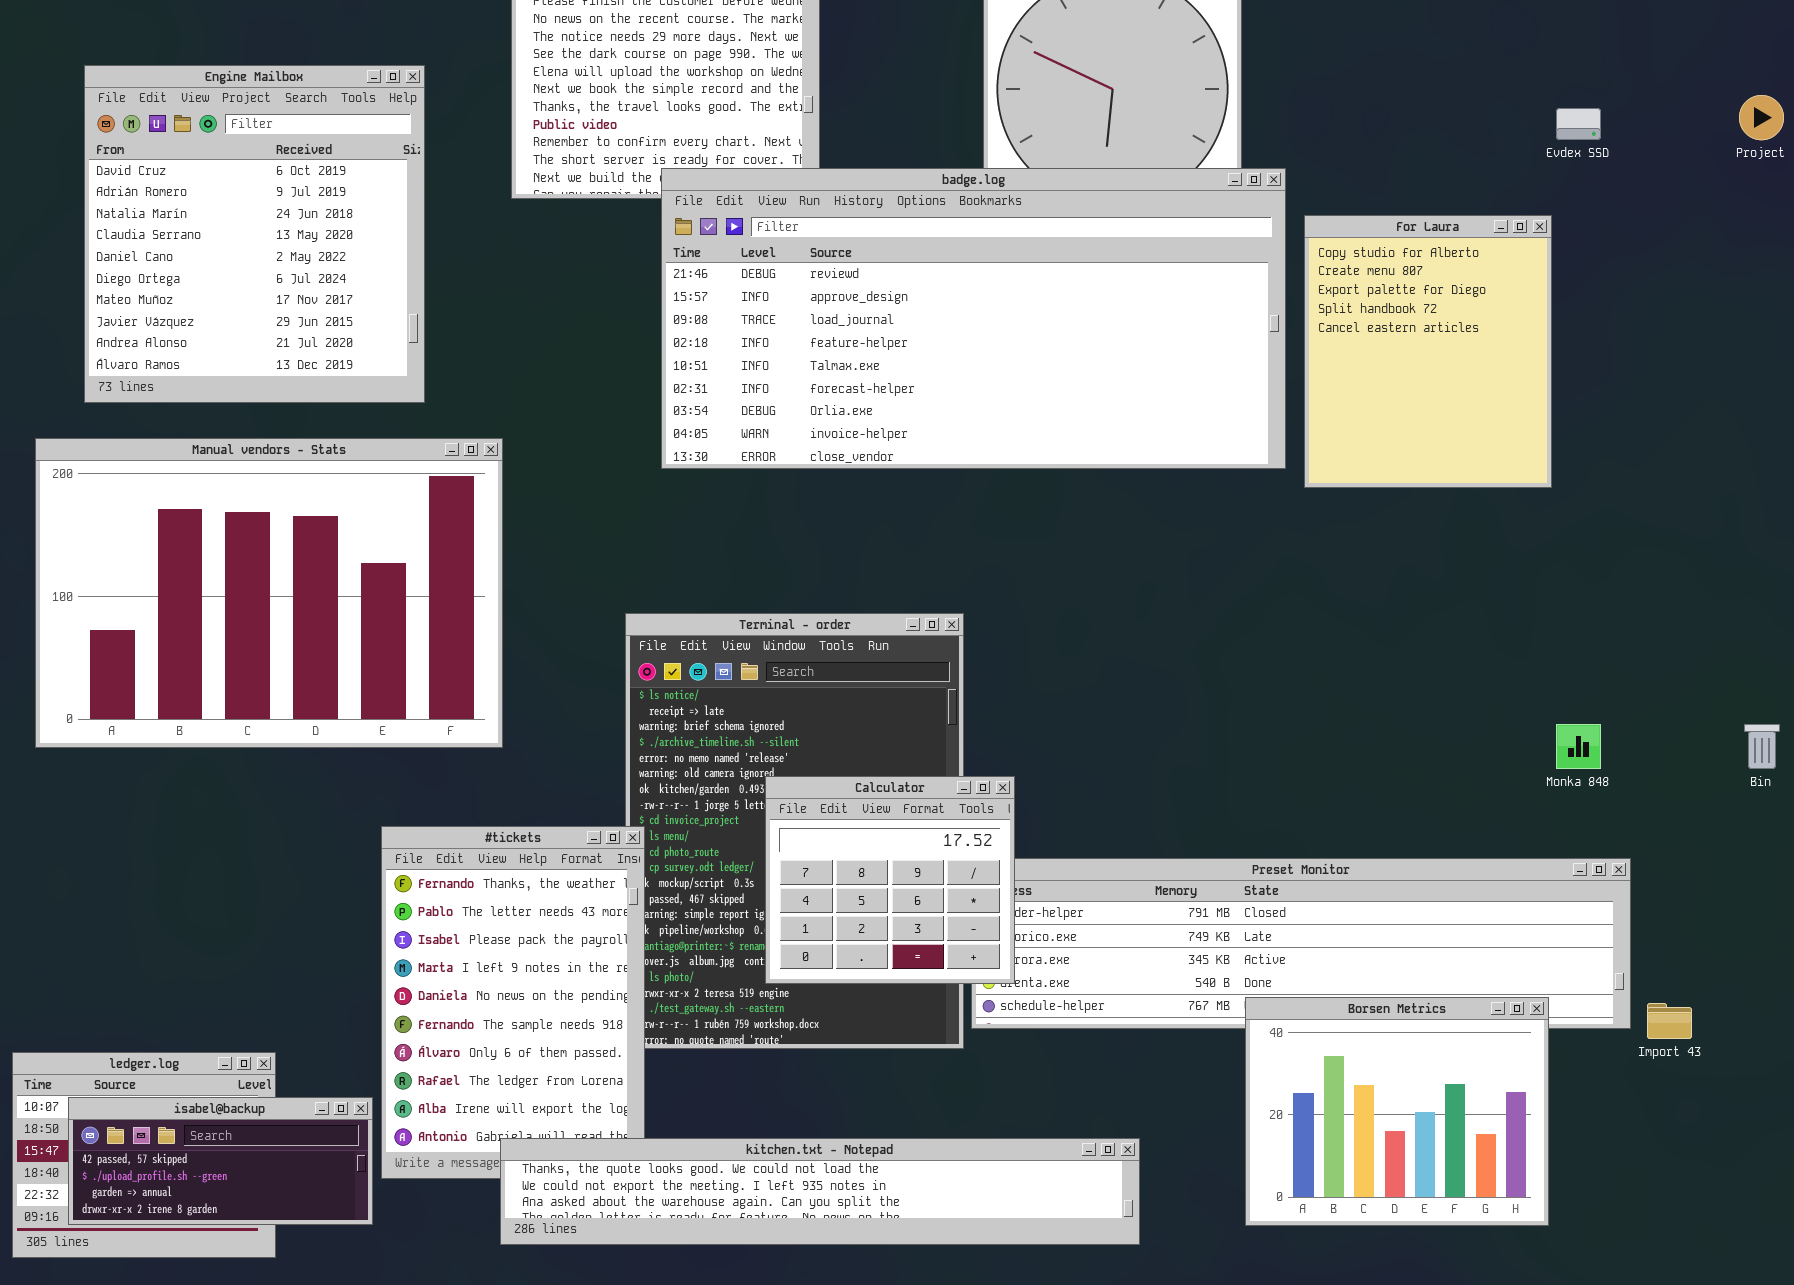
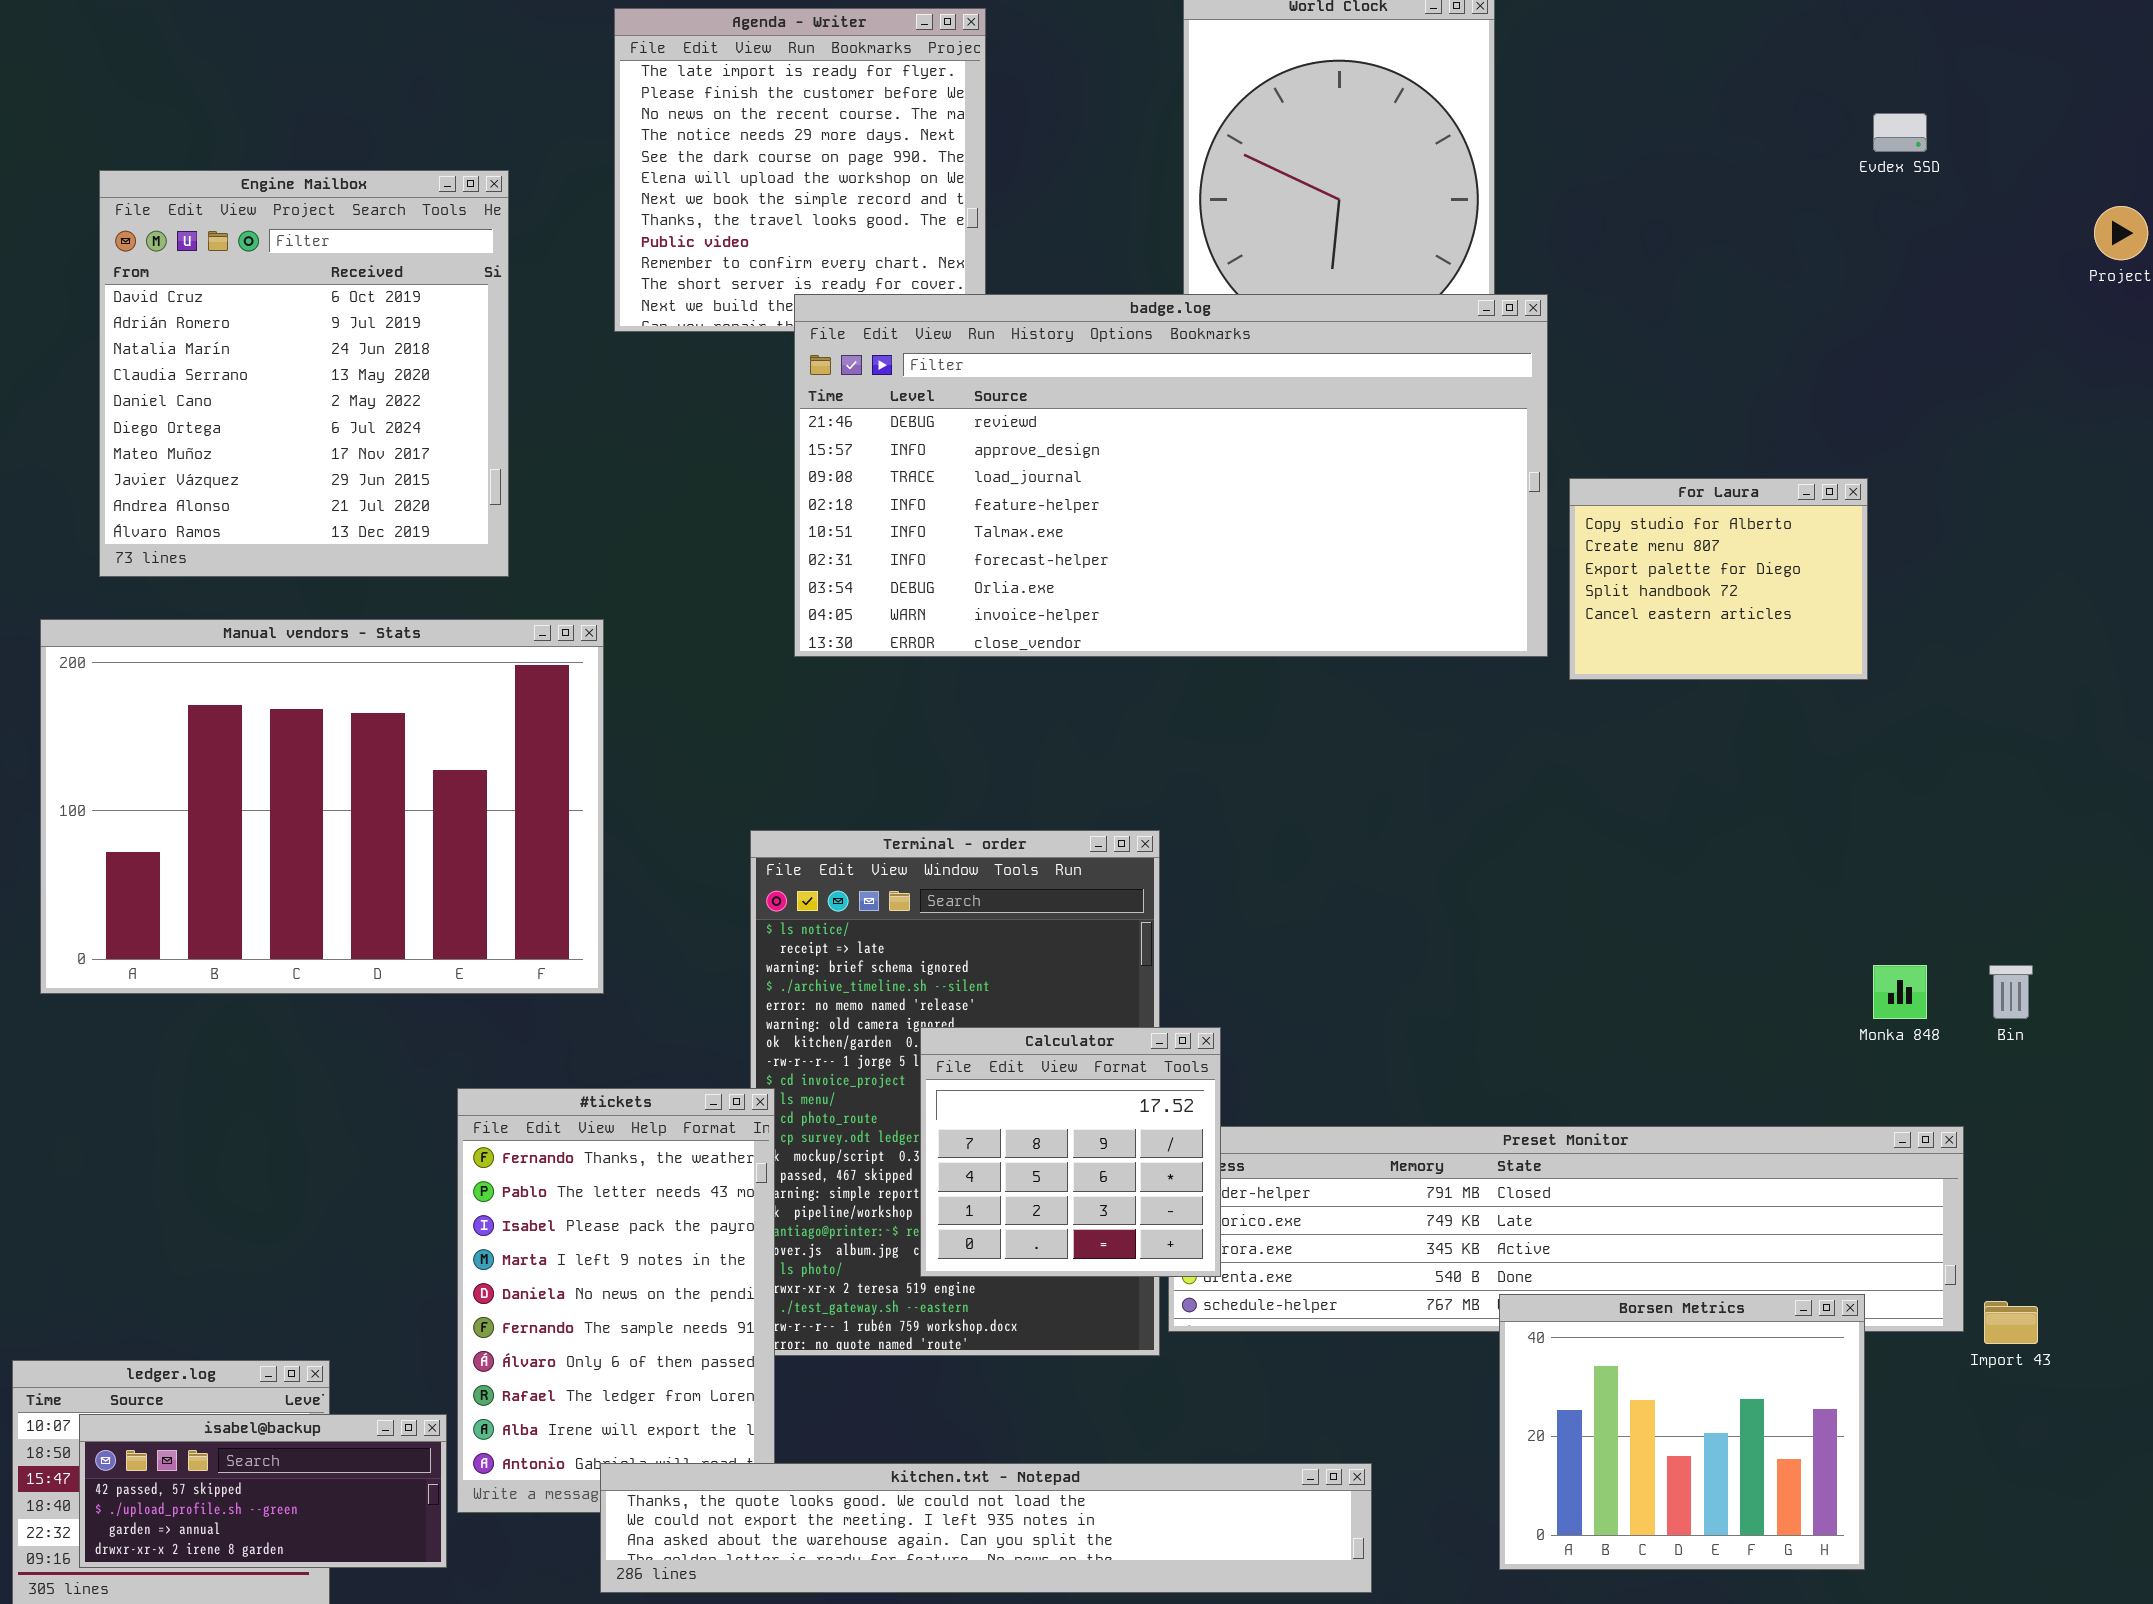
Evdex SSD: [1556,108,1601,140] -> [1873,113,1927,152], moved
For Laura: [1304,215,1552,488] -> [1569,478,1868,680], resized
Bin: [1744,724,1780,769] -> [1989,965,2033,1019], moved

